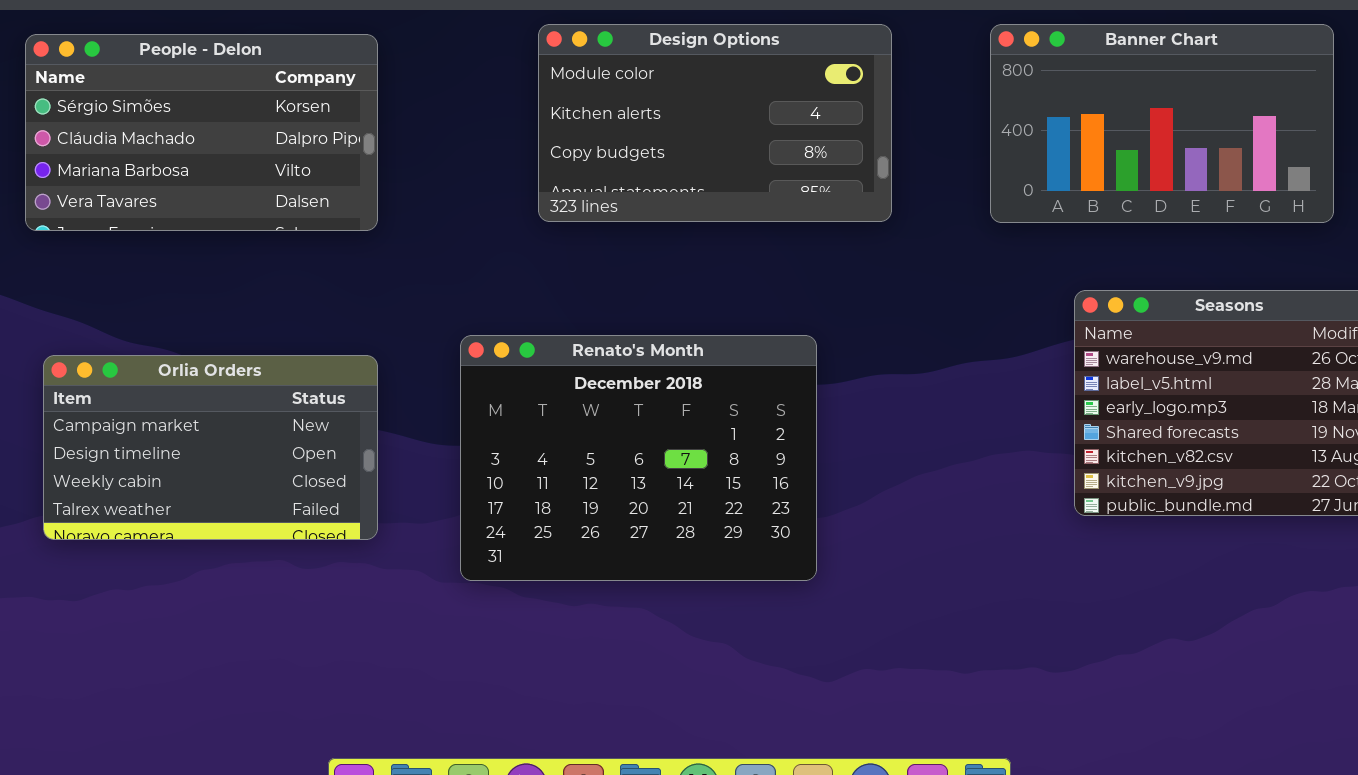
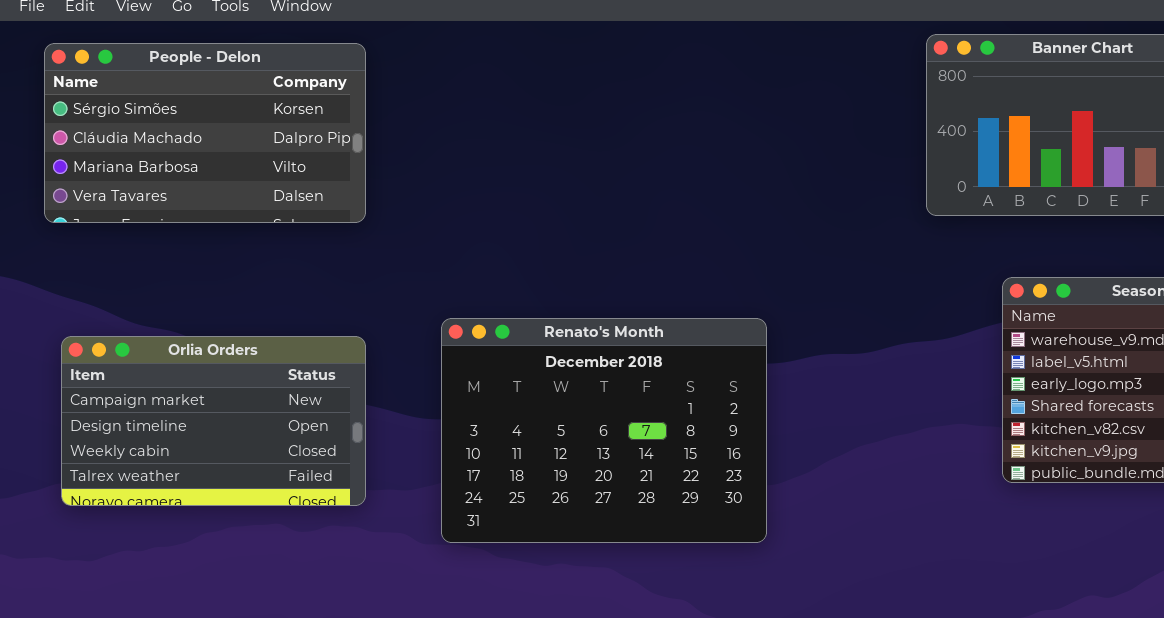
Design Options: [538,24,892,222] -> none, closed

